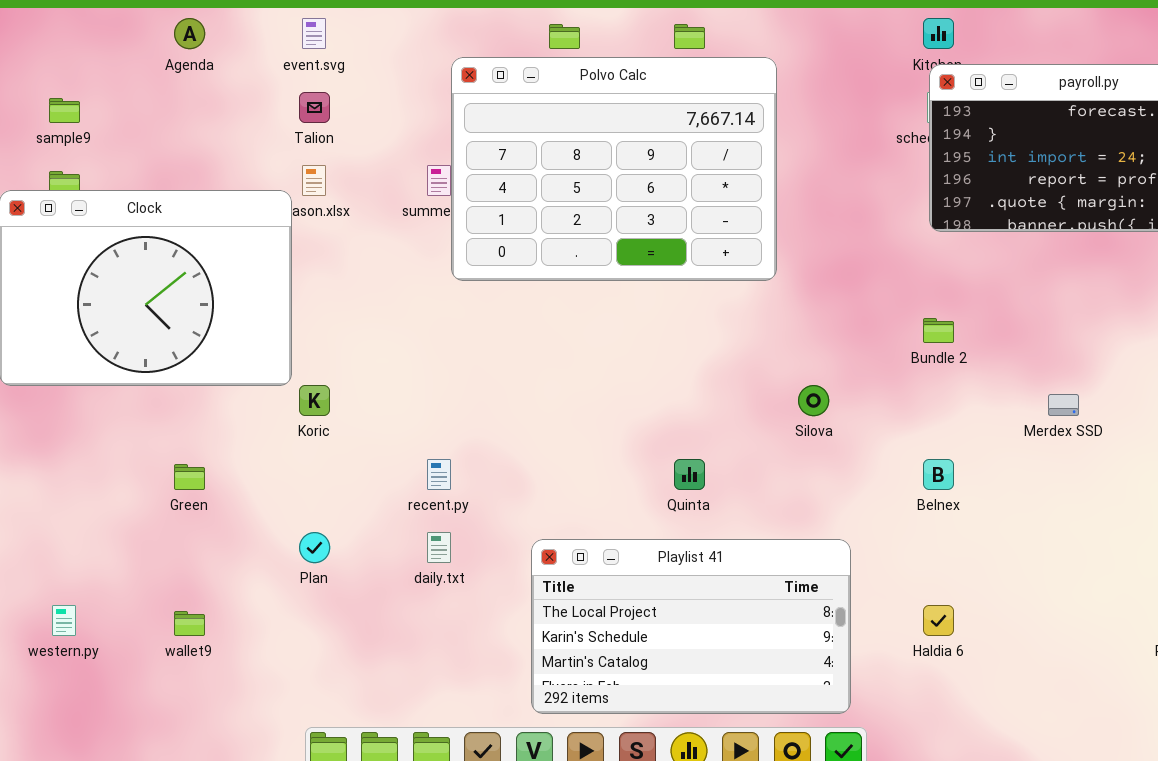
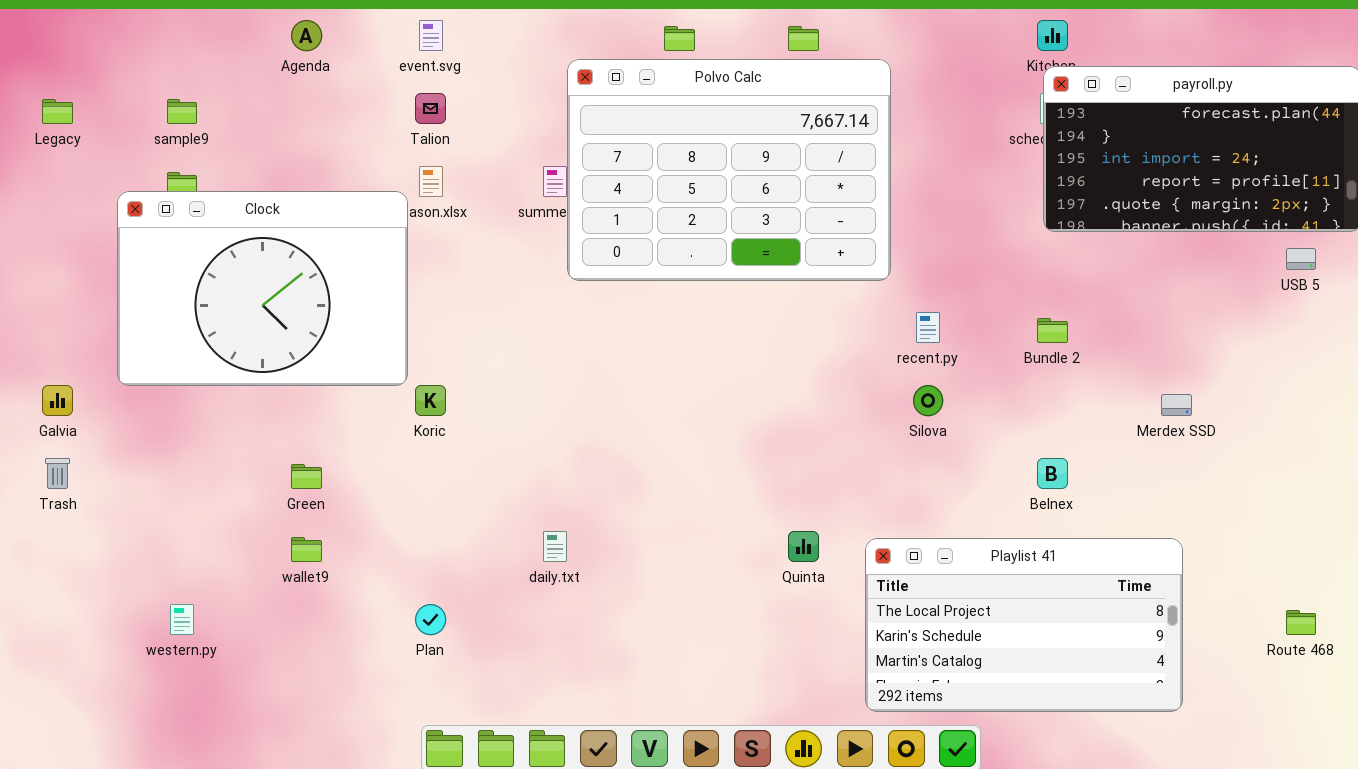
recent.py: [427,459,451,490] -> [916,312,940,343], moved
Quinta: [674,459,705,490] -> [788,531,819,562], moved
Plan: [299,532,330,563] -> [415,604,446,635], moved
Playlist 41: [531,539,851,714] -> [865,538,1183,712], moved
wallet9: [174,611,205,636] -> [291,537,322,562], moved

